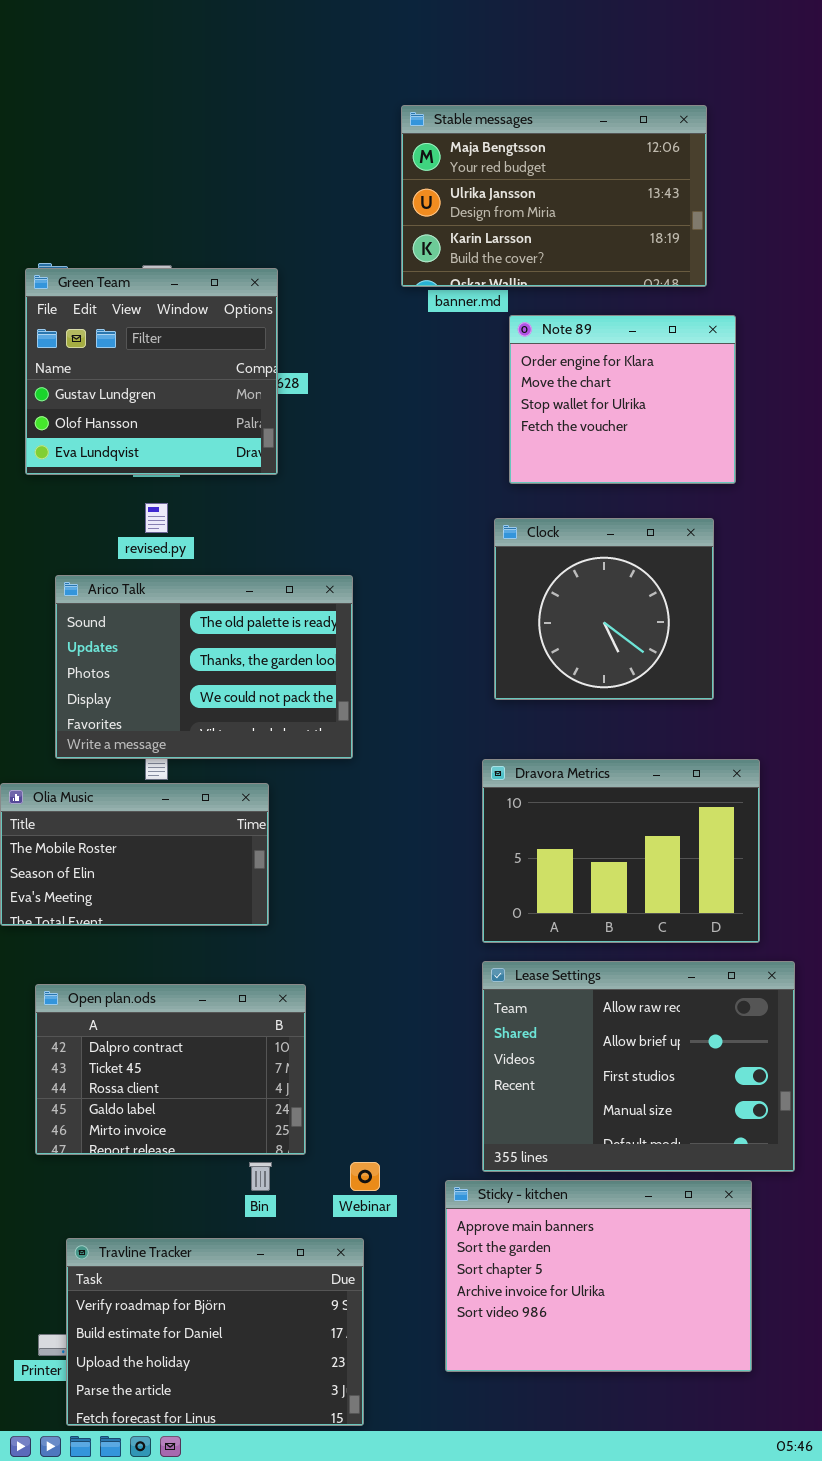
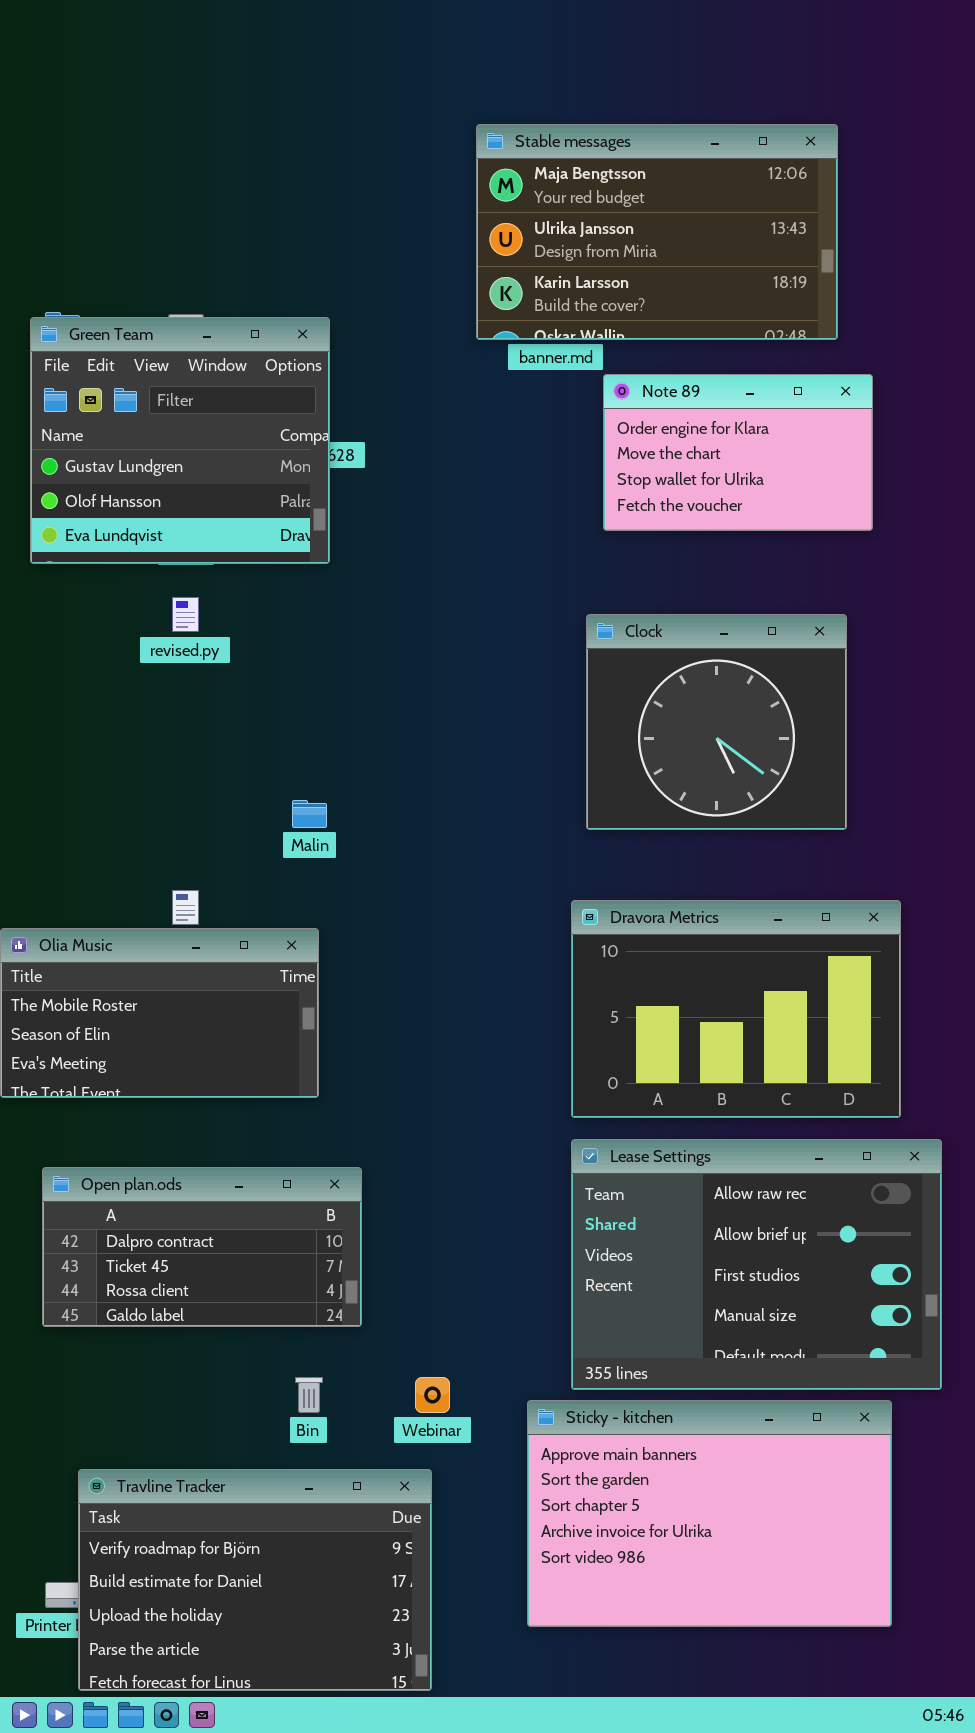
Note 89: [509,315,736,484] -> [603,374,873,531], resized
Arico Talk: [55,575,353,759] -> none, closed
Open plan.ods: [35,984,306,1155] -> [42,1167,362,1327], resized

